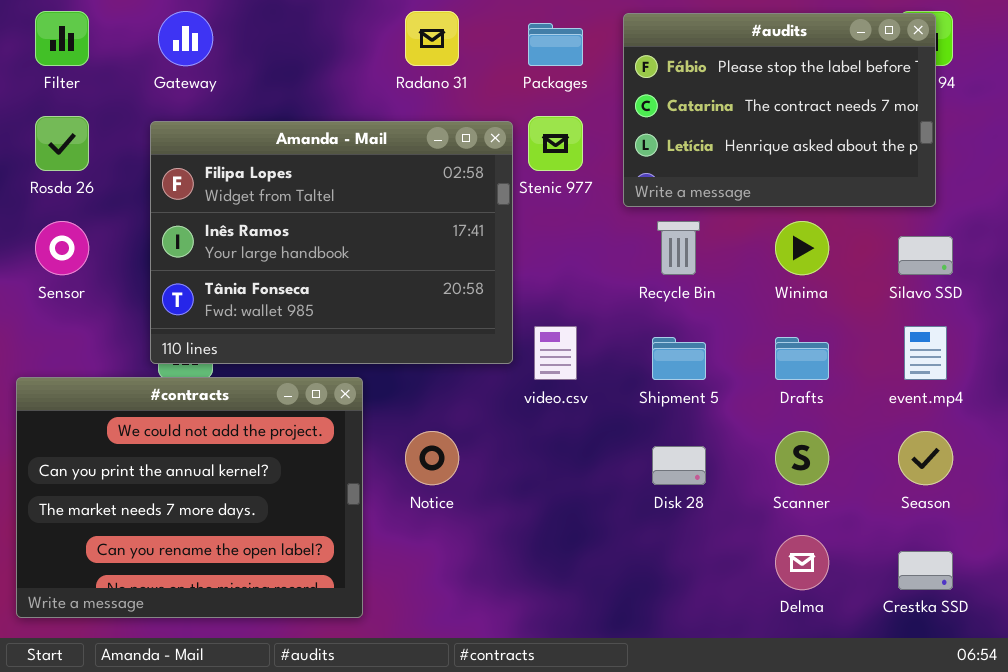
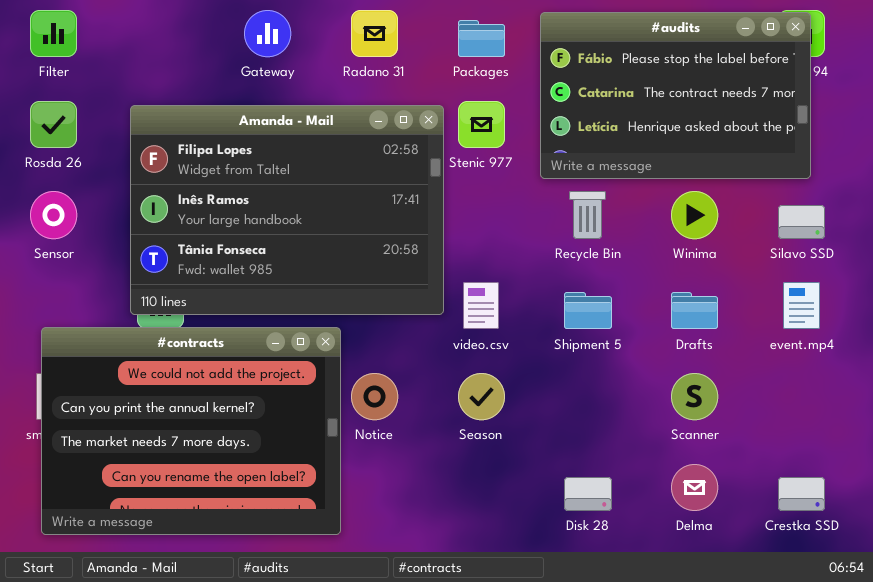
Gateway: [158,11,213,66] -> [244,10,291,57], moved
#contracts: [16,377,363,618] -> [41,327,341,535], moved
Season: [898,431,953,485] -> [458,373,505,420], moved
Disk 28: [652,446,706,485] -> [564,477,612,511], moved

